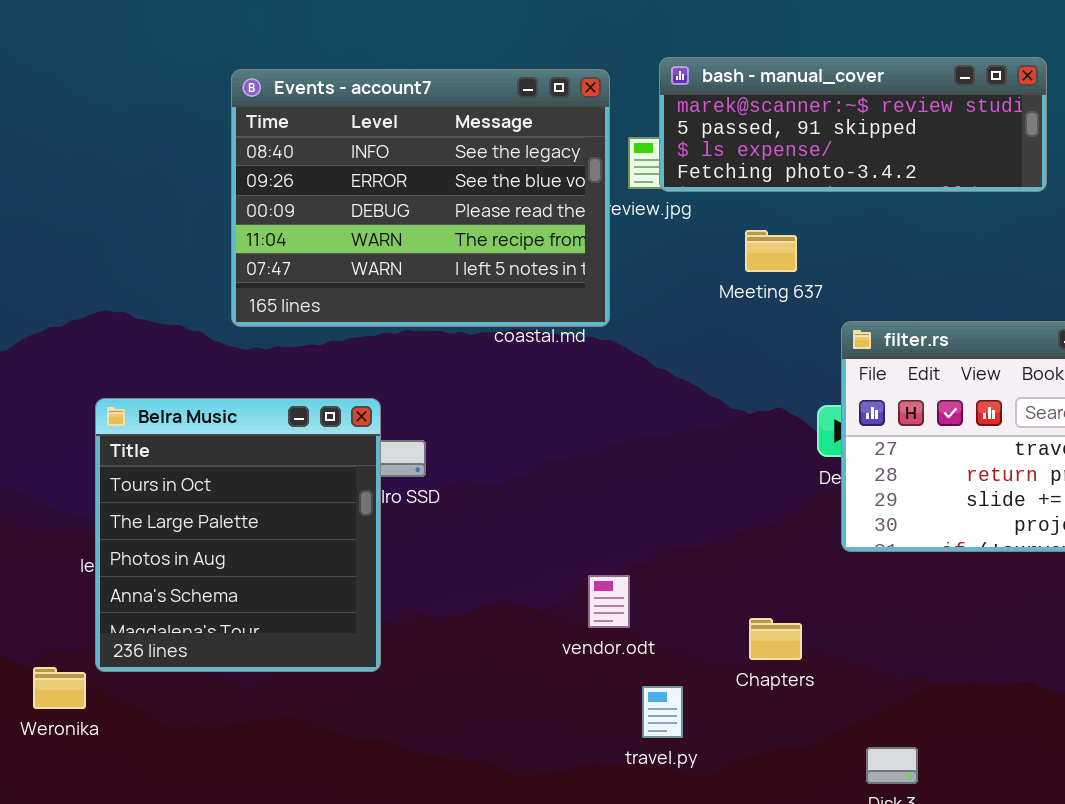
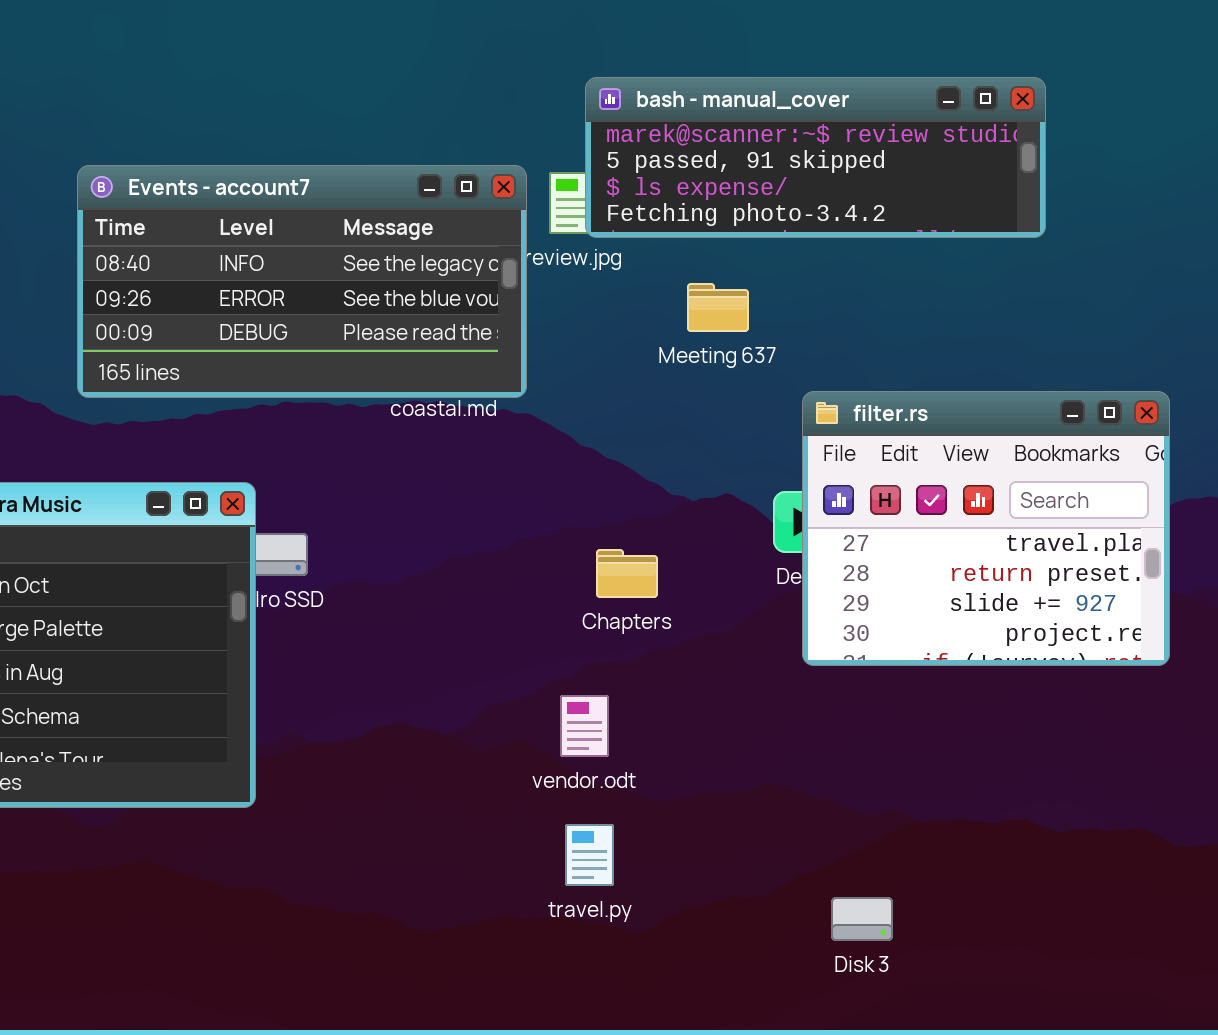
Events - account7: [231,69,610,327] -> [77,165,527,398], resized
vendor.odt: [588,575,630,628] -> [560,695,609,757], moved
Chapters: [749,618,802,660] -> [596,549,658,598], moved

